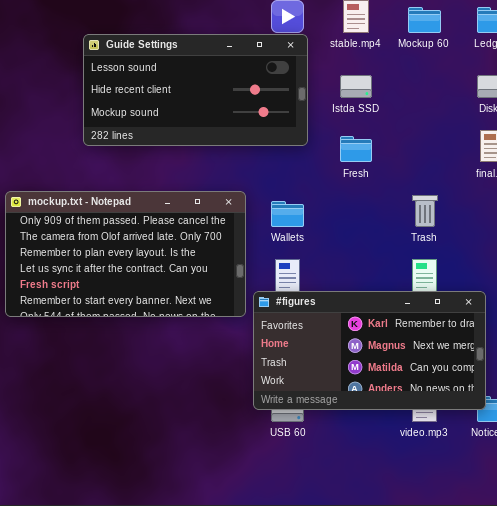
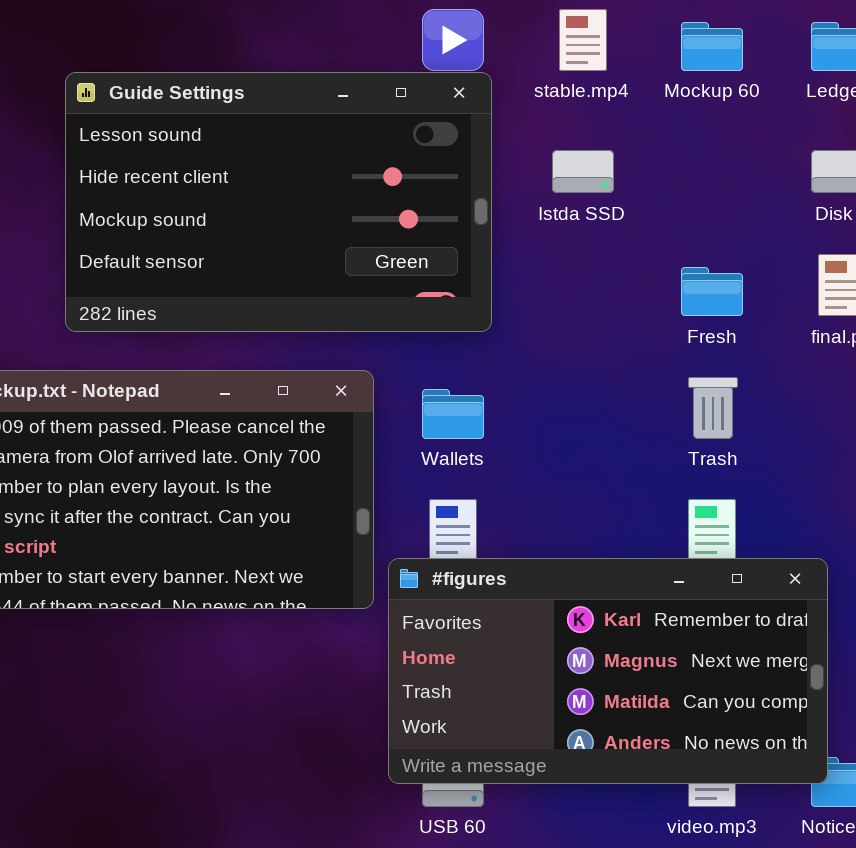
Guide Settings: [83,34,308,146] -> [65,72,492,332], resized
Fresh: [340,136,372,162] -> [681,267,743,316], moved

